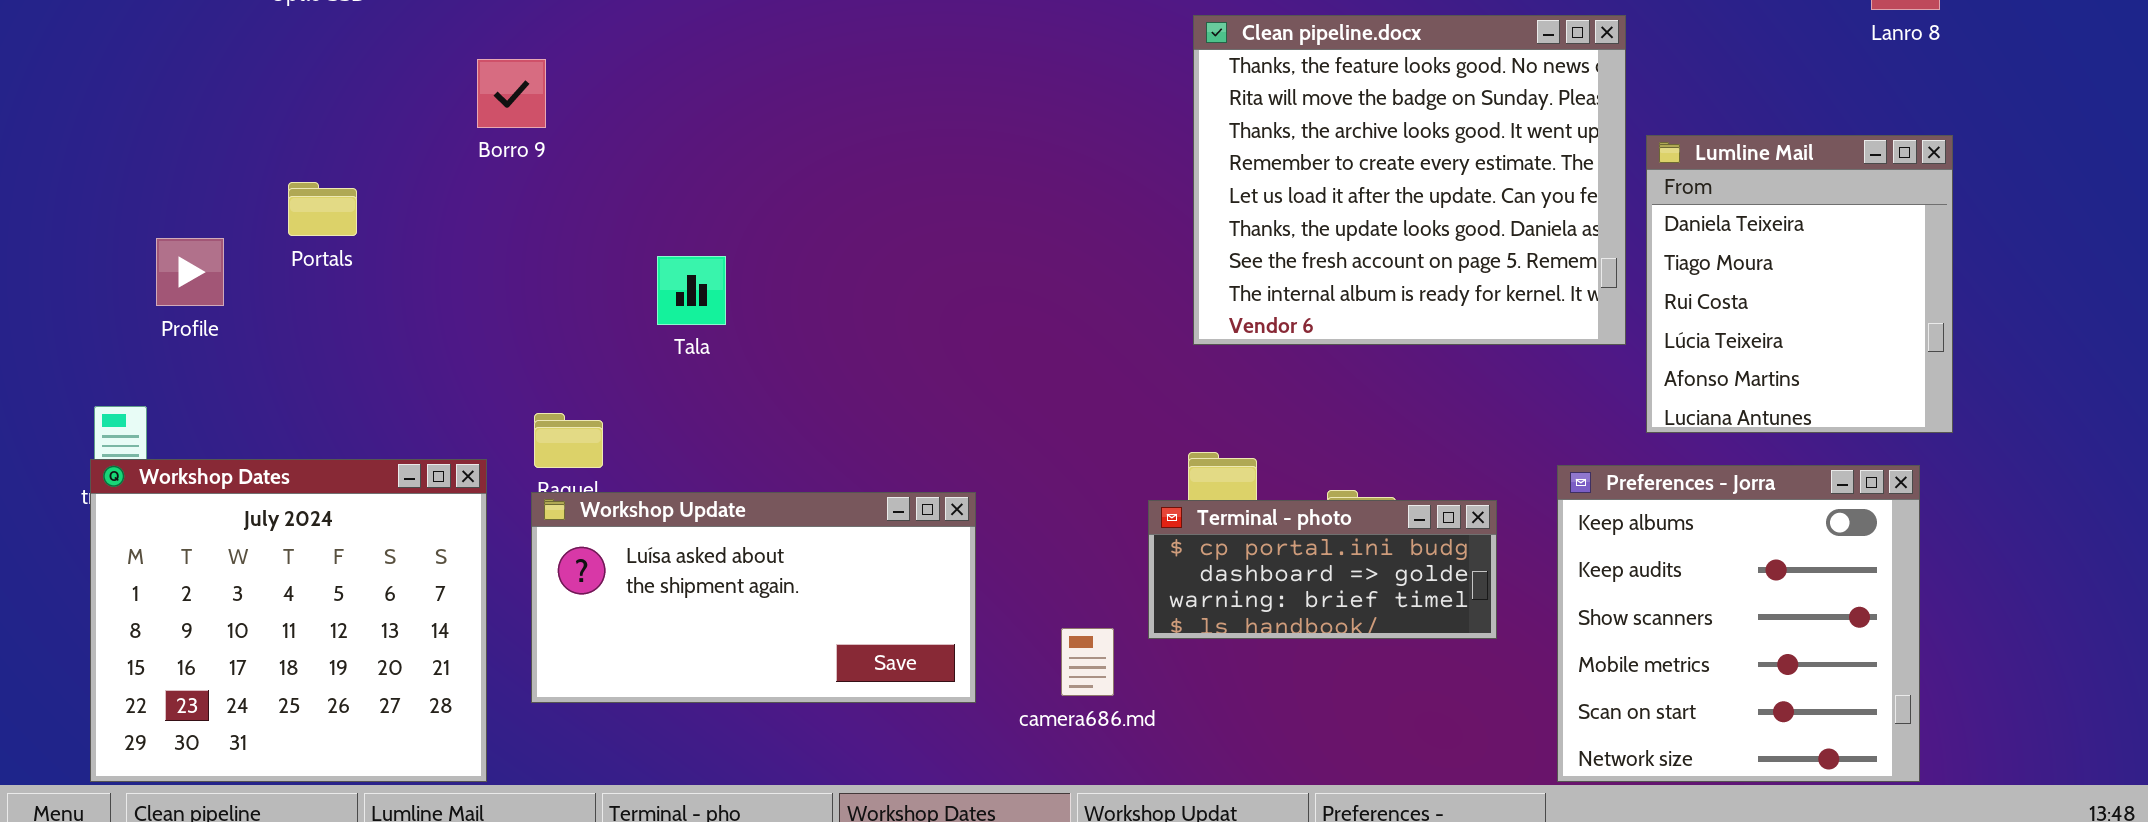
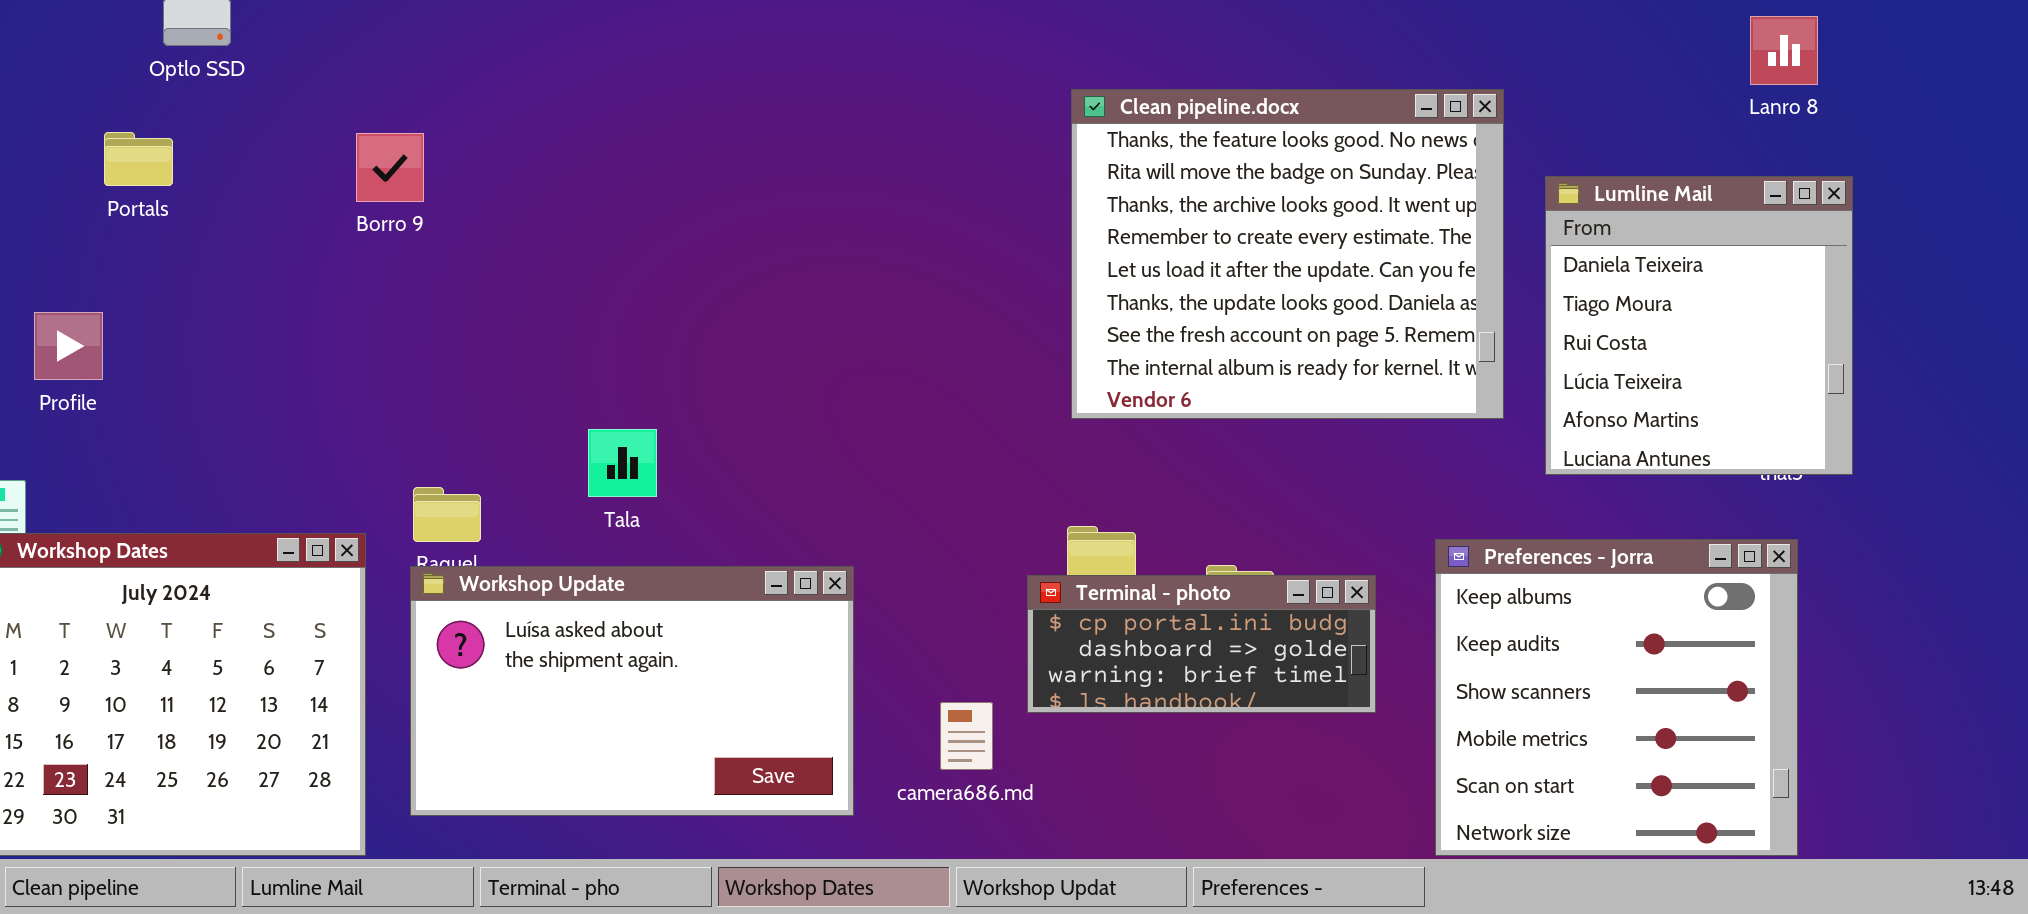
Lumline Mail: [1646,135,1953,433] -> [1545,176,1853,475], moved
Portals: [288,182,357,236] -> [104,132,173,186], moved
Tala: [657,256,726,325] -> [588,429,657,497], moved
Workshop Update: [531,492,976,703] -> [410,566,854,816], resized

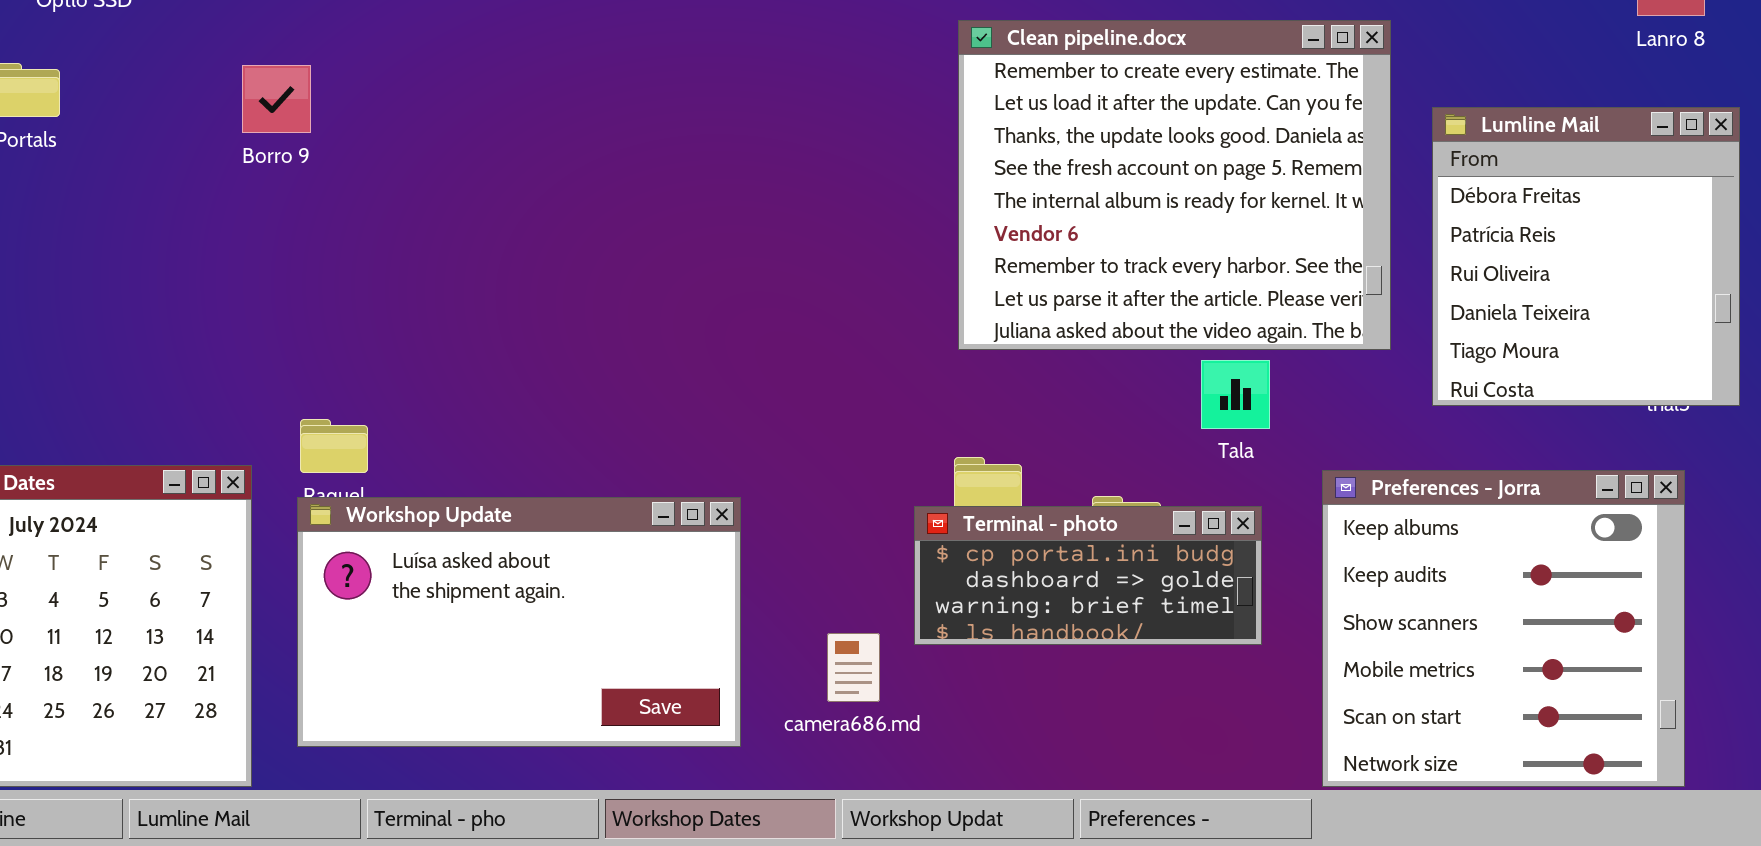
Clean pipeline.docx: [1071,89,1504,419] -> [958,20,1391,350], scrolled down 3 rows
Lumline Mail: [1545,176,1853,475] -> [1432,107,1740,406], scrolled up 3 rows
Tala: [588,429,657,497] -> [1201,360,1270,429], moved

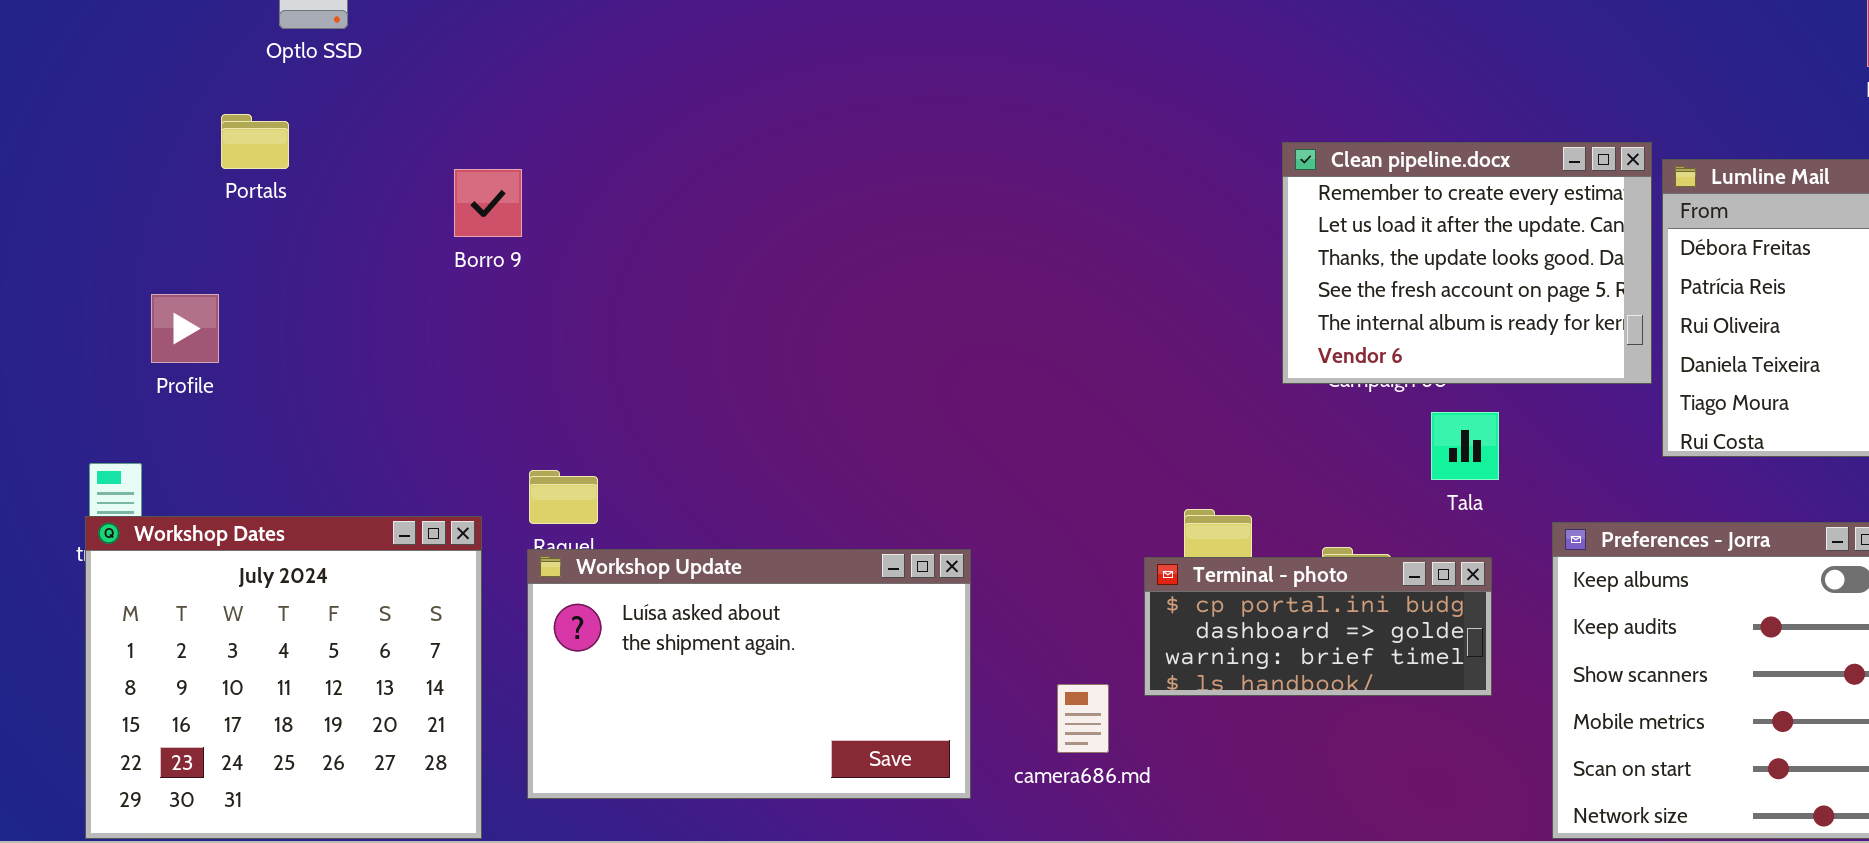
Clean pipeline.docx: [958,20,1391,350] -> [1282,142,1652,384], moved, resized
Borro 9: [242,65,311,133] -> [454,169,522,237], moved

